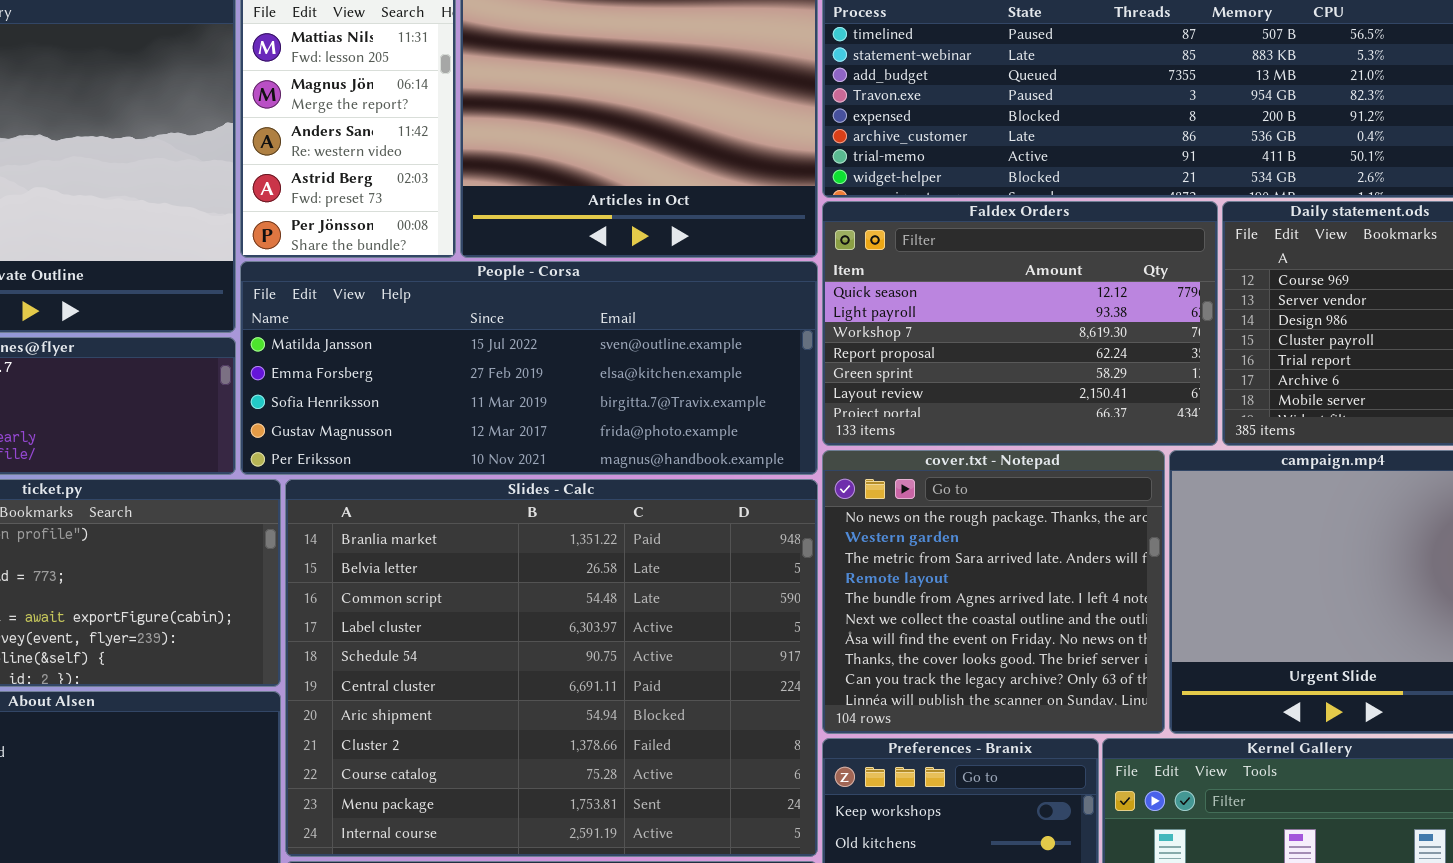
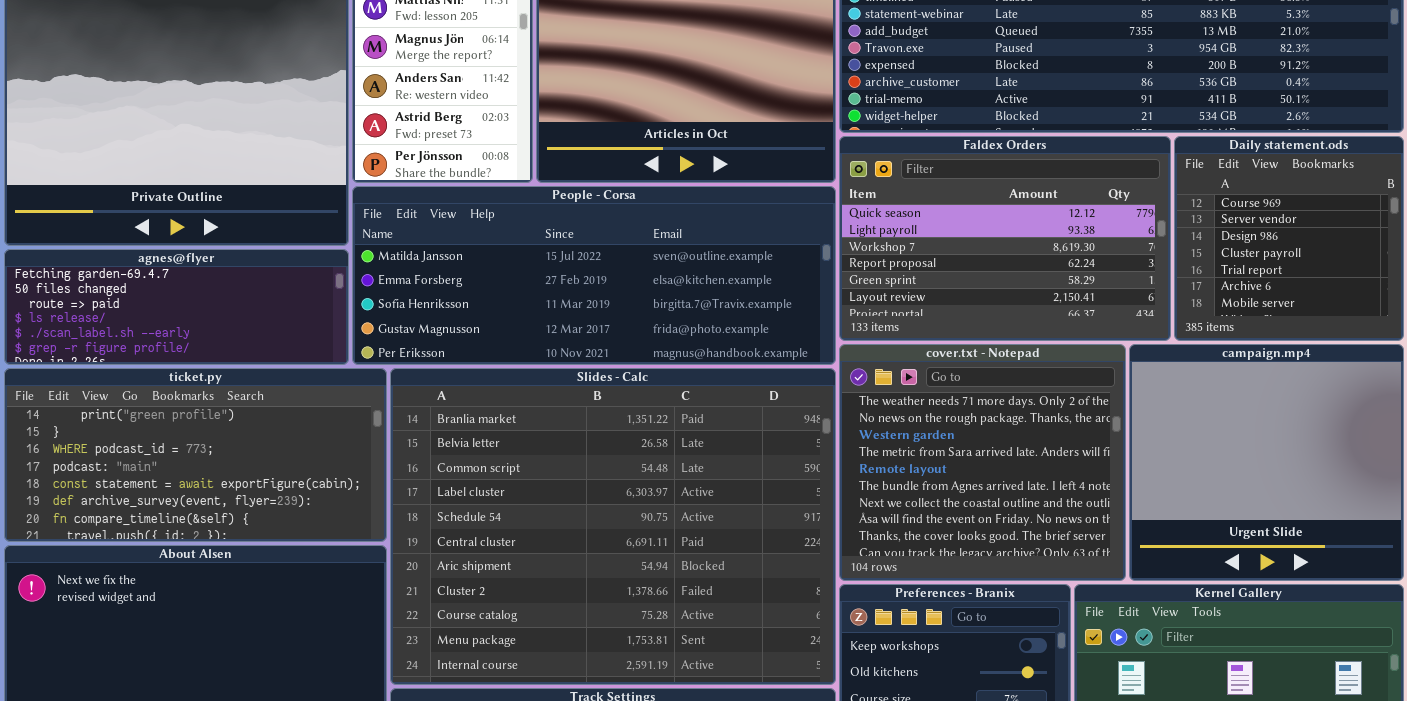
cover.txt - Notepad: [822,450,1165,734] -> [839,344,1126,581], scrolled up 1 row

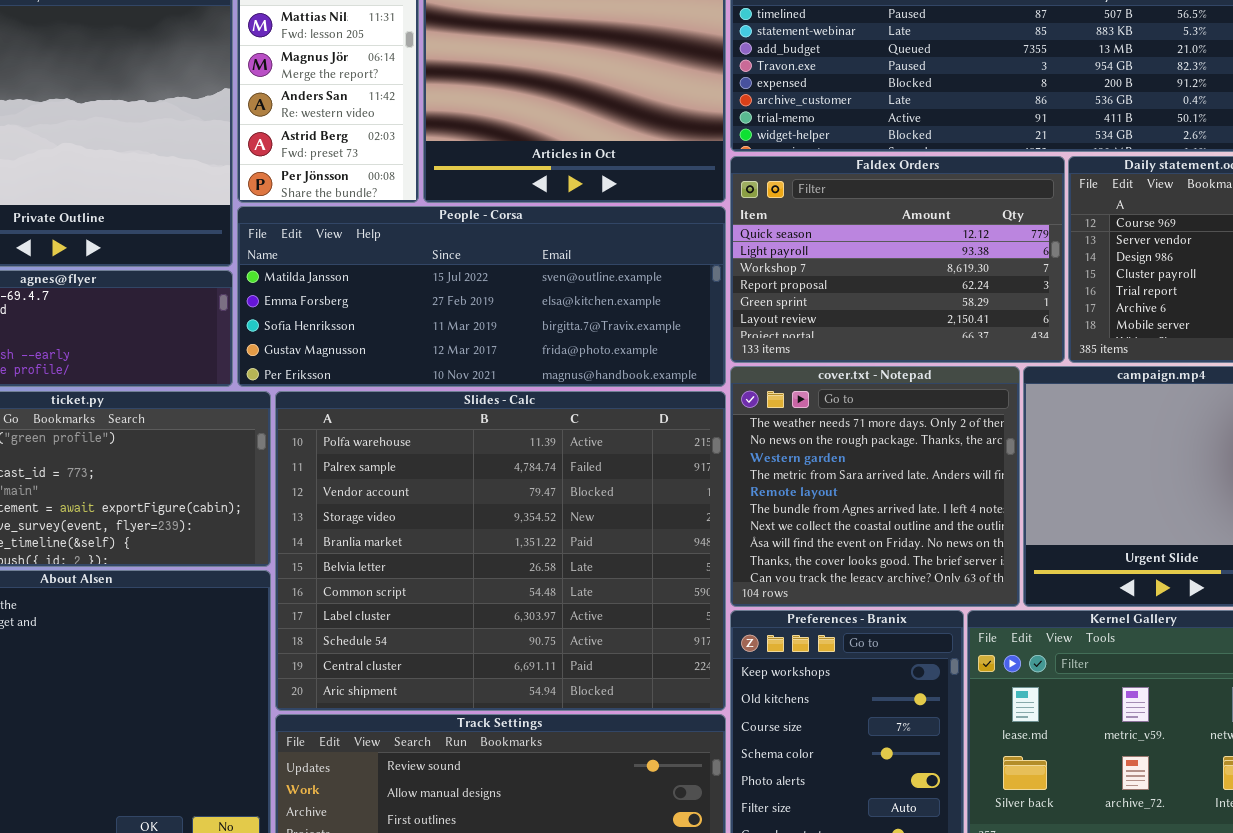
Slides - Calc: [390,368,836,685] -> [275,391,726,711], scrolled up 4 rows

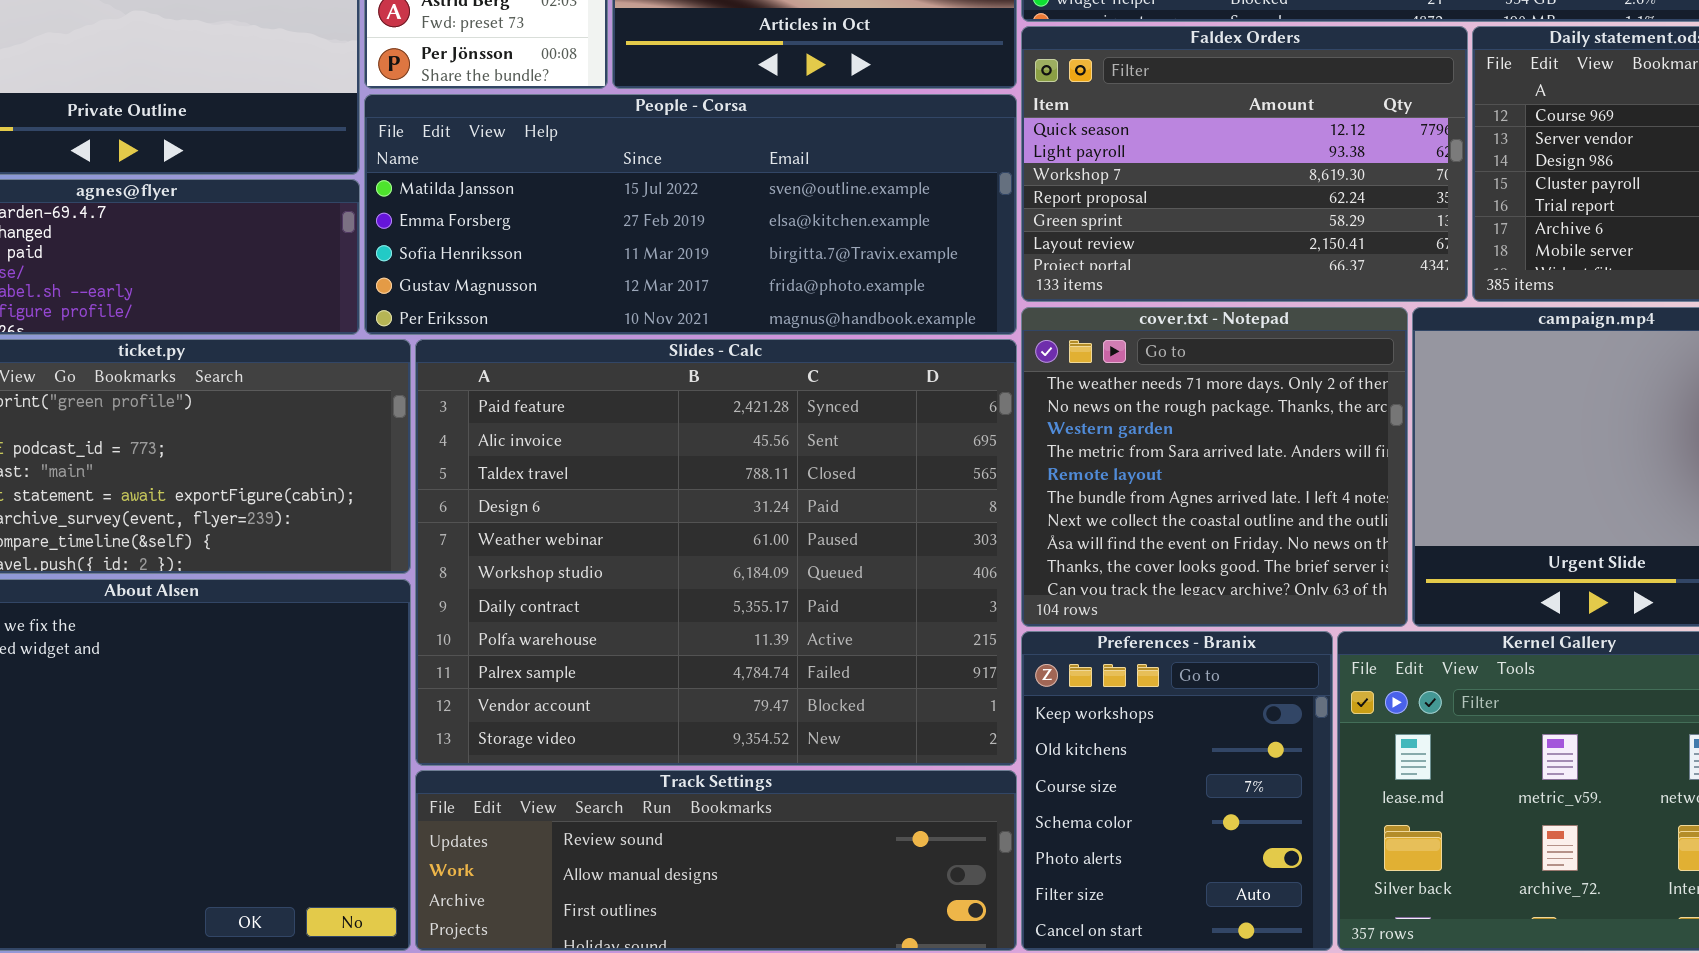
Slides - Calc: [275,391,726,711] -> [415,339,1017,766], scrolled up 7 rows

